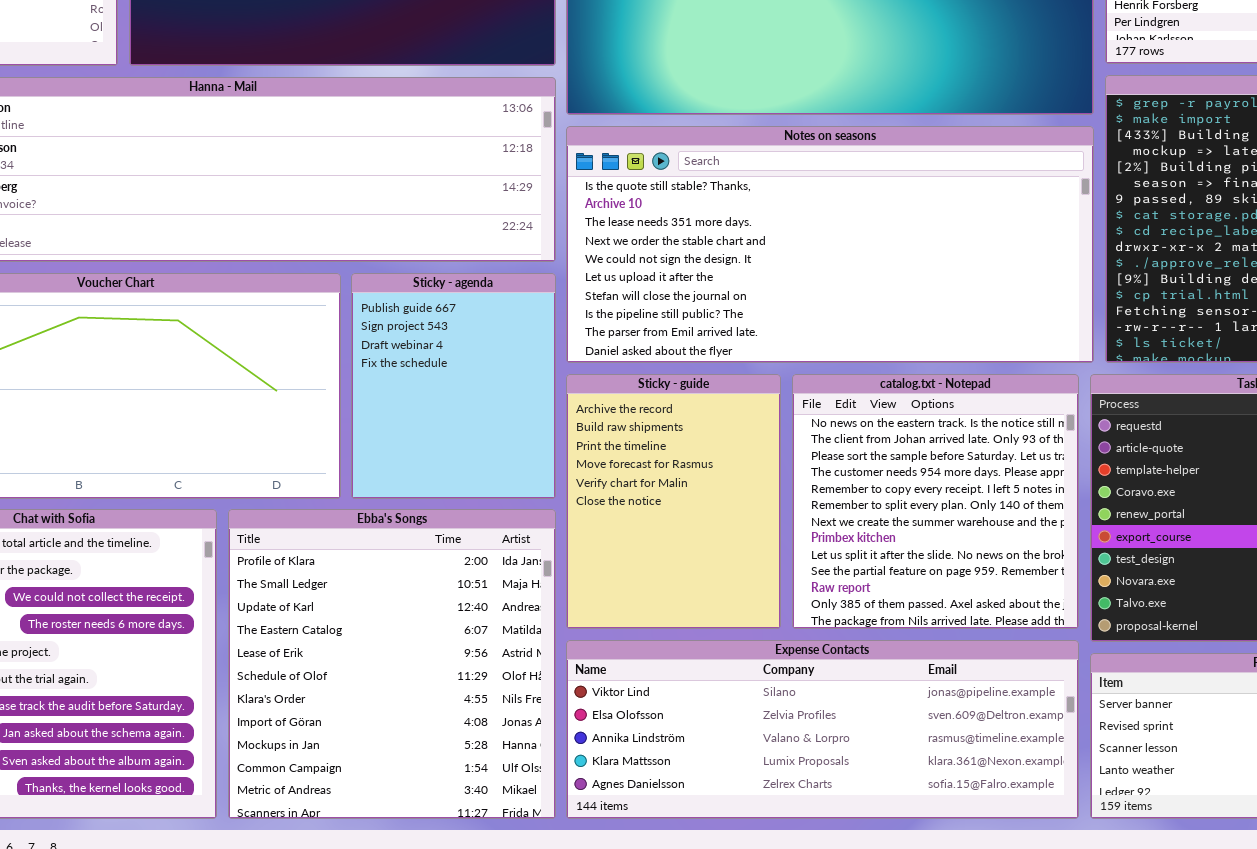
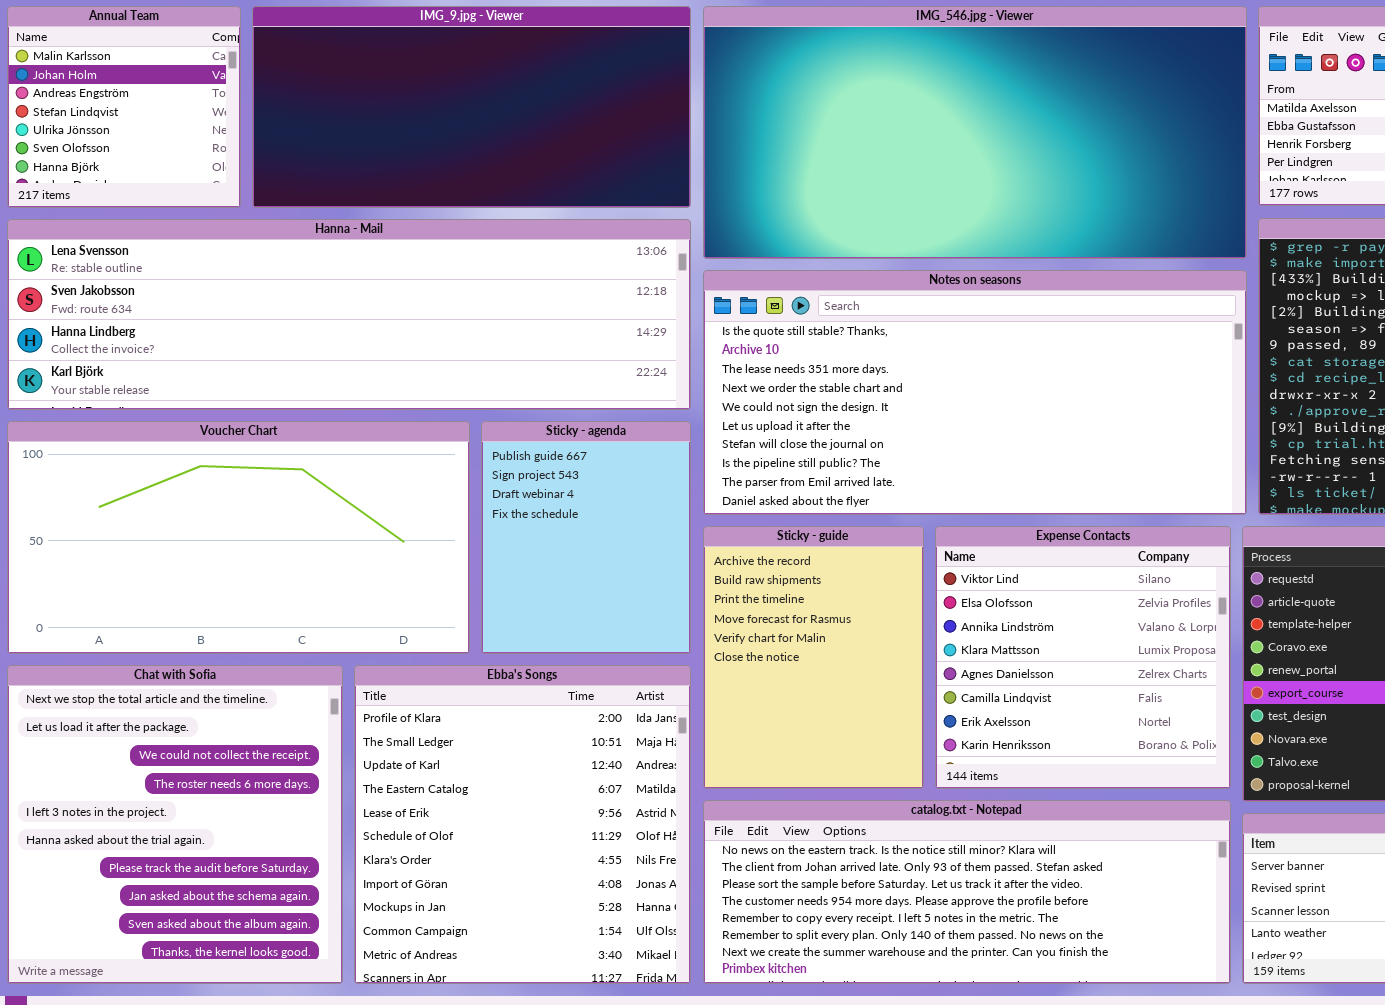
catalog.txt - Notepad: [792,374,1079,629] -> [703,800,1231,984], moved, resized
Expense Contacts: [566,640,1079,819] -> [935,526,1231,789], moved, resized

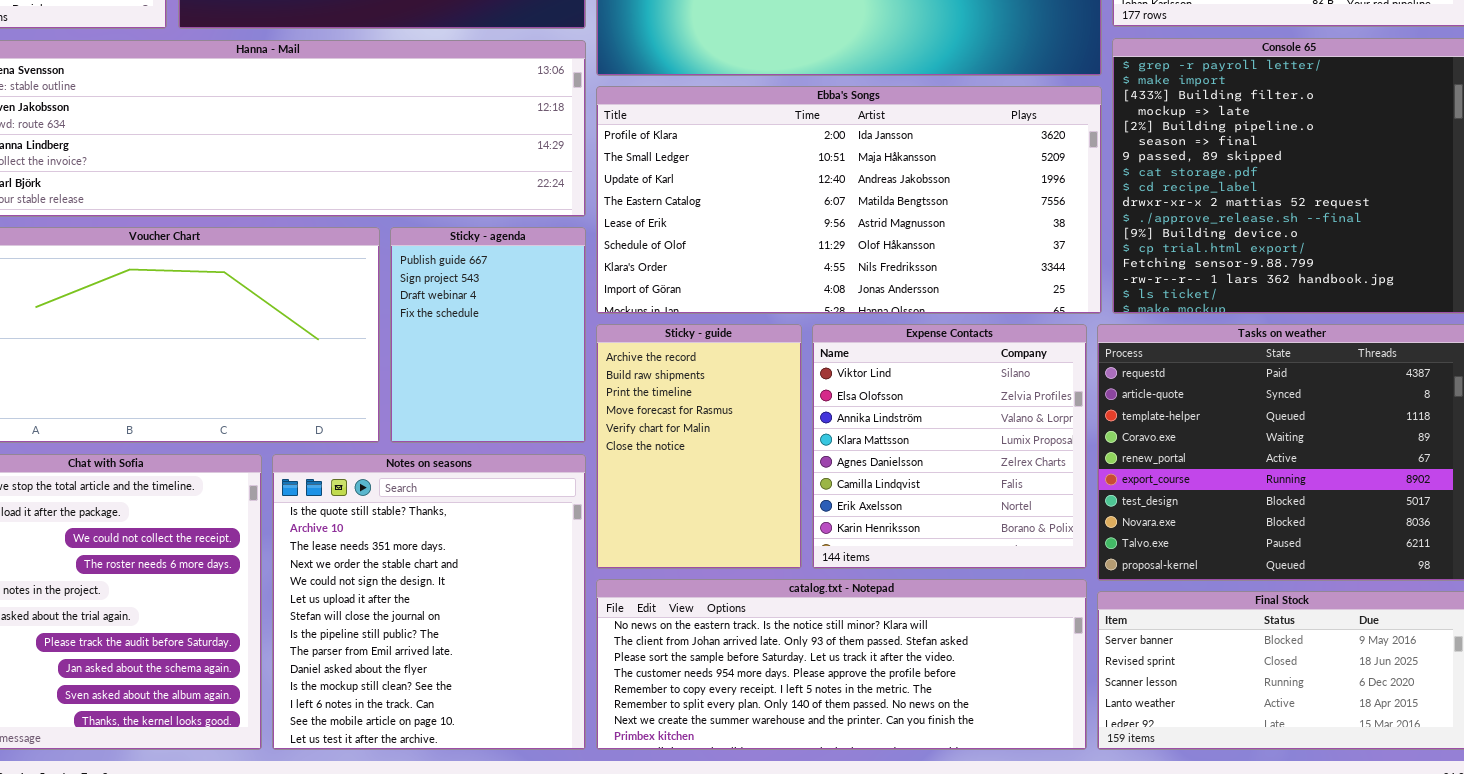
Notes on seasons: [703,270,1247,515] -> [272,454,586,750], moved, resized
Ebba's Songs: [354,665,691,984] -> [596,86,1102,314], moved, resized

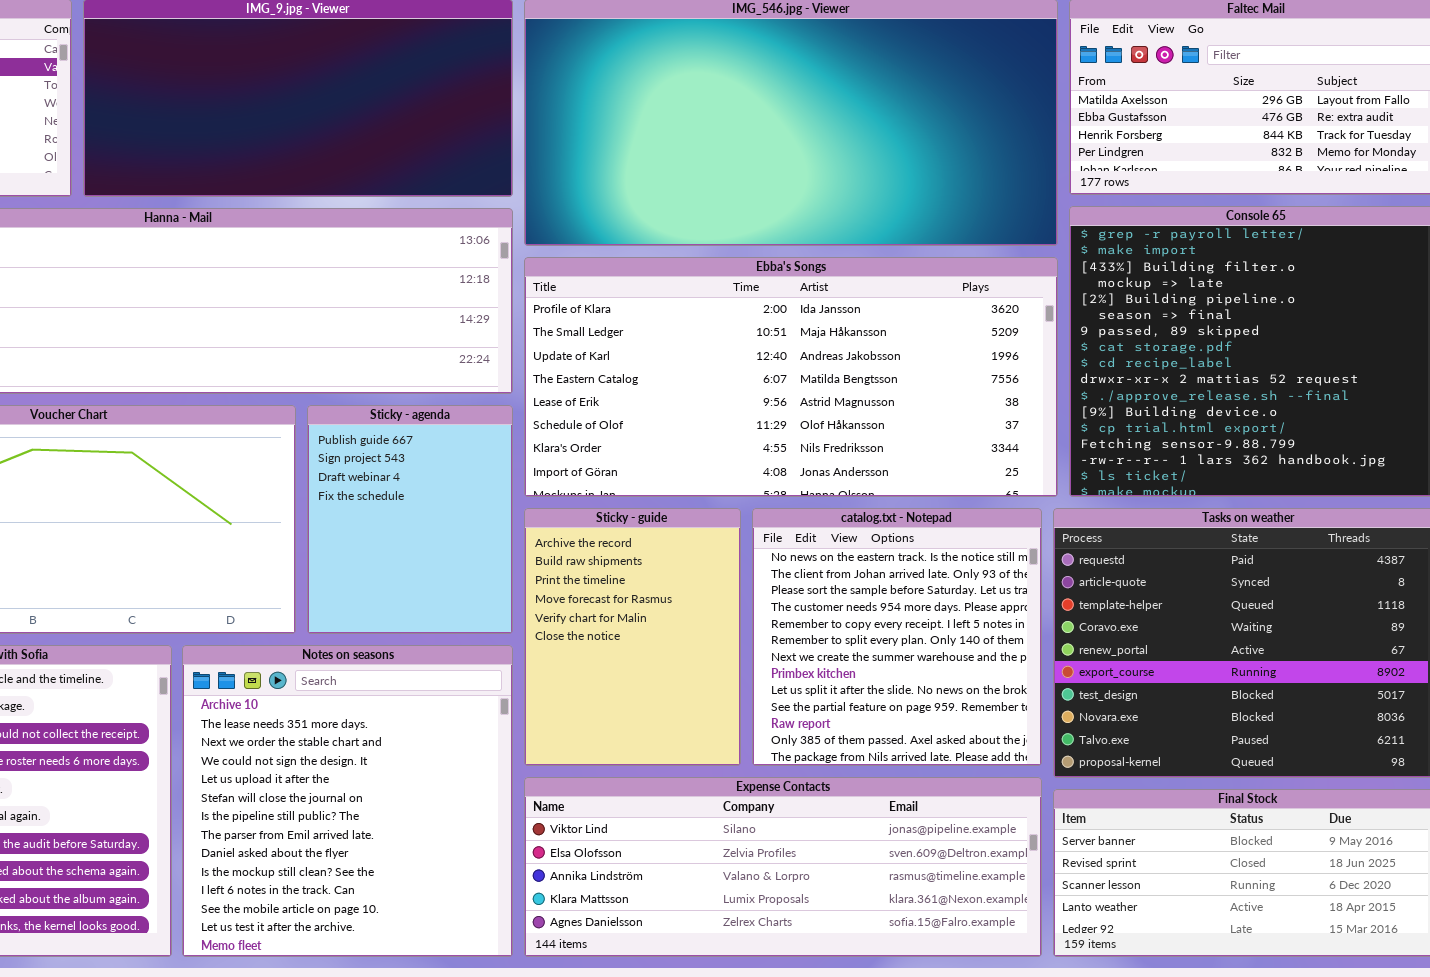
Expense Contacts: [812,324,1087,569] -> [524,777,1042,957], moved, resized
Notes on seasons: [272,454,586,750] -> [182,645,513,957], scrolled down 1 row
catalog.txt - Notepad: [596,579,1087,750] -> [752,508,1042,766], moved, resized

